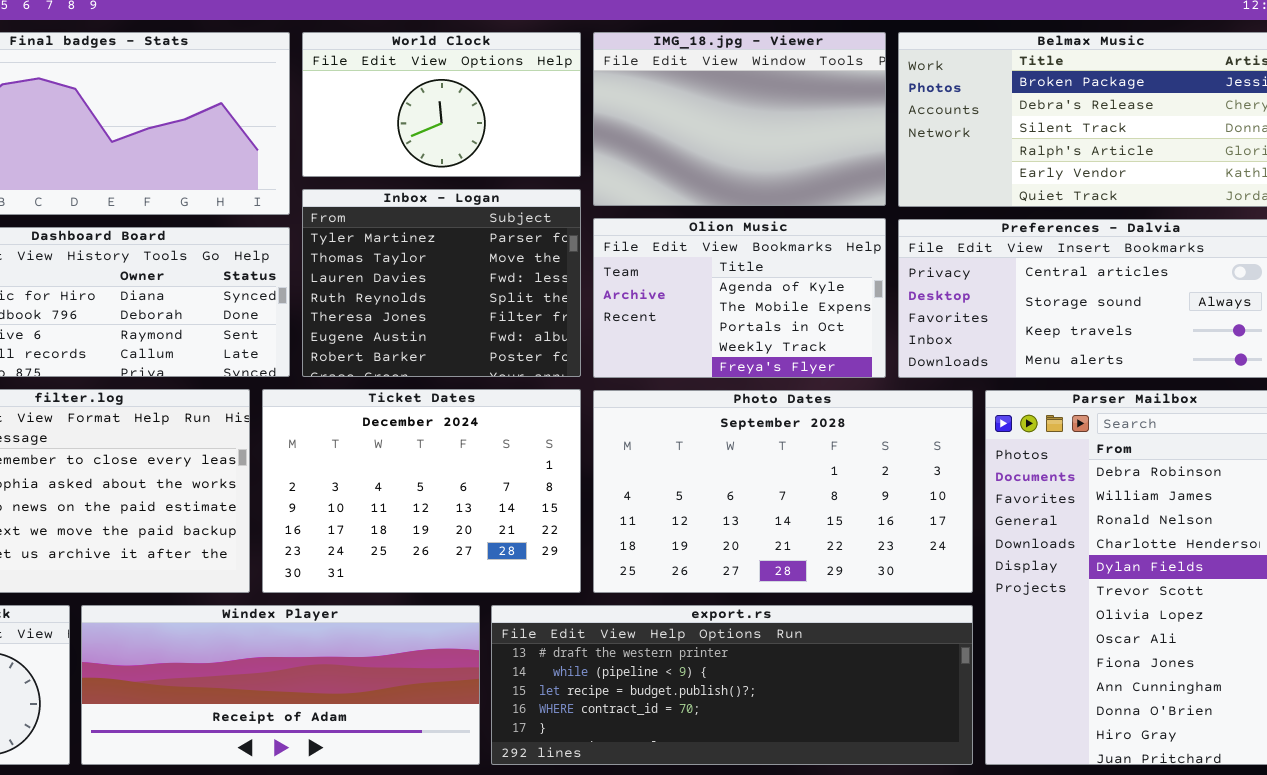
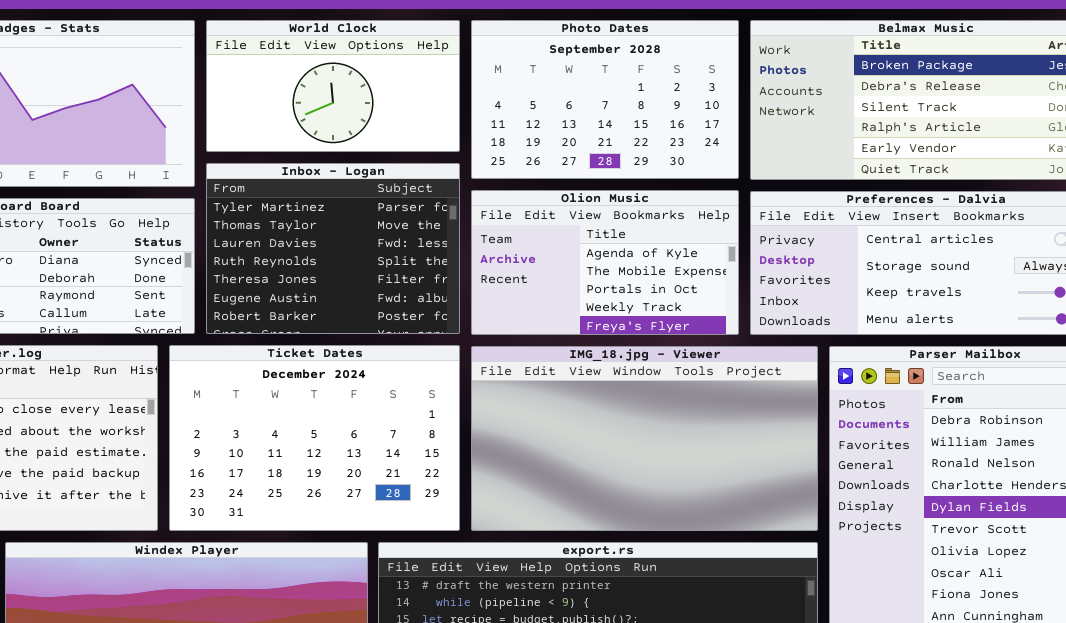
IMG_18.jpg - Viewer: [593,32,886,206] -> [471,346,818,531], moved, resized
Photo Dates: [593,390,973,593] -> [471,20,739,179], moved, resized

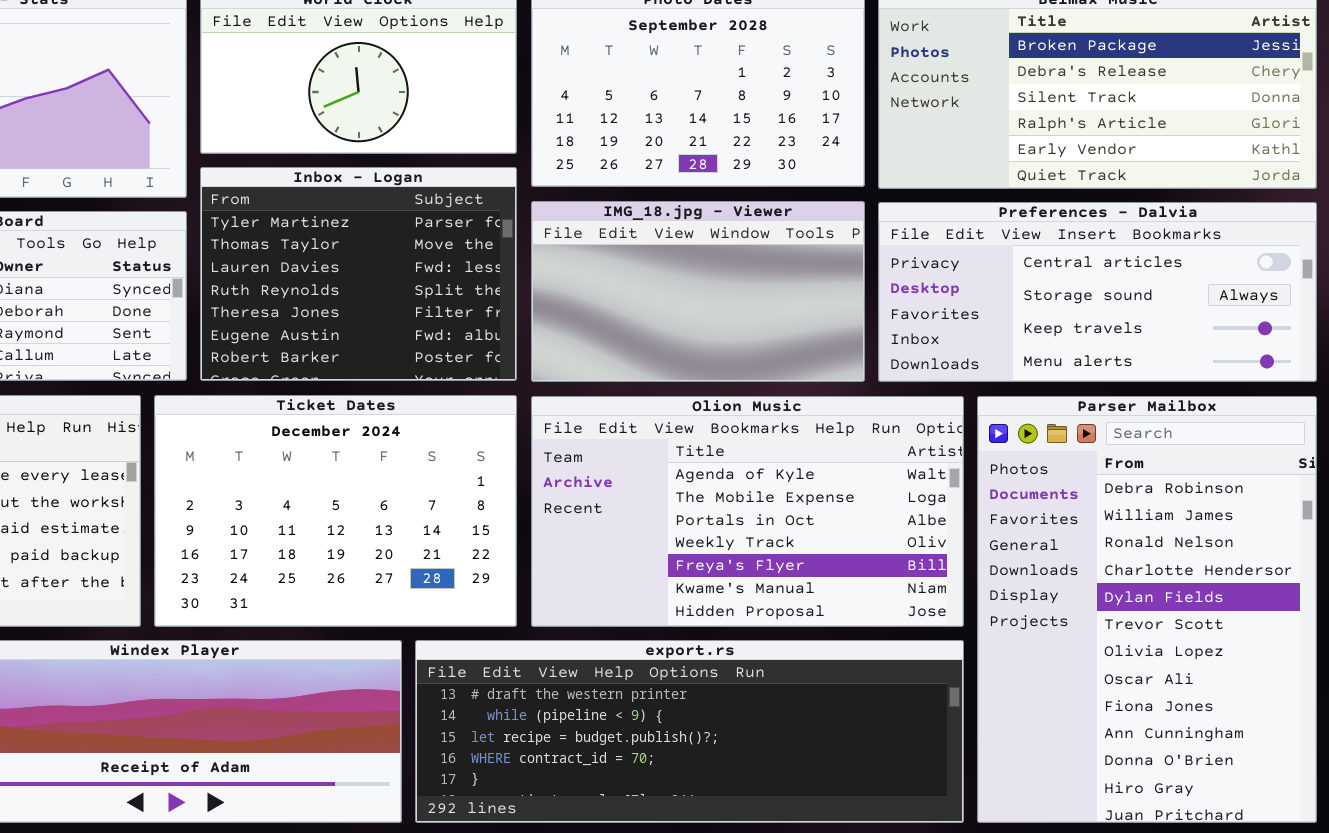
Olion Music: [471,190,739,335] -> [531,396,964,627], moved, resized
IMG_18.jpg - Viewer: [471,346,818,531] -> [531,201,865,382], moved, resized

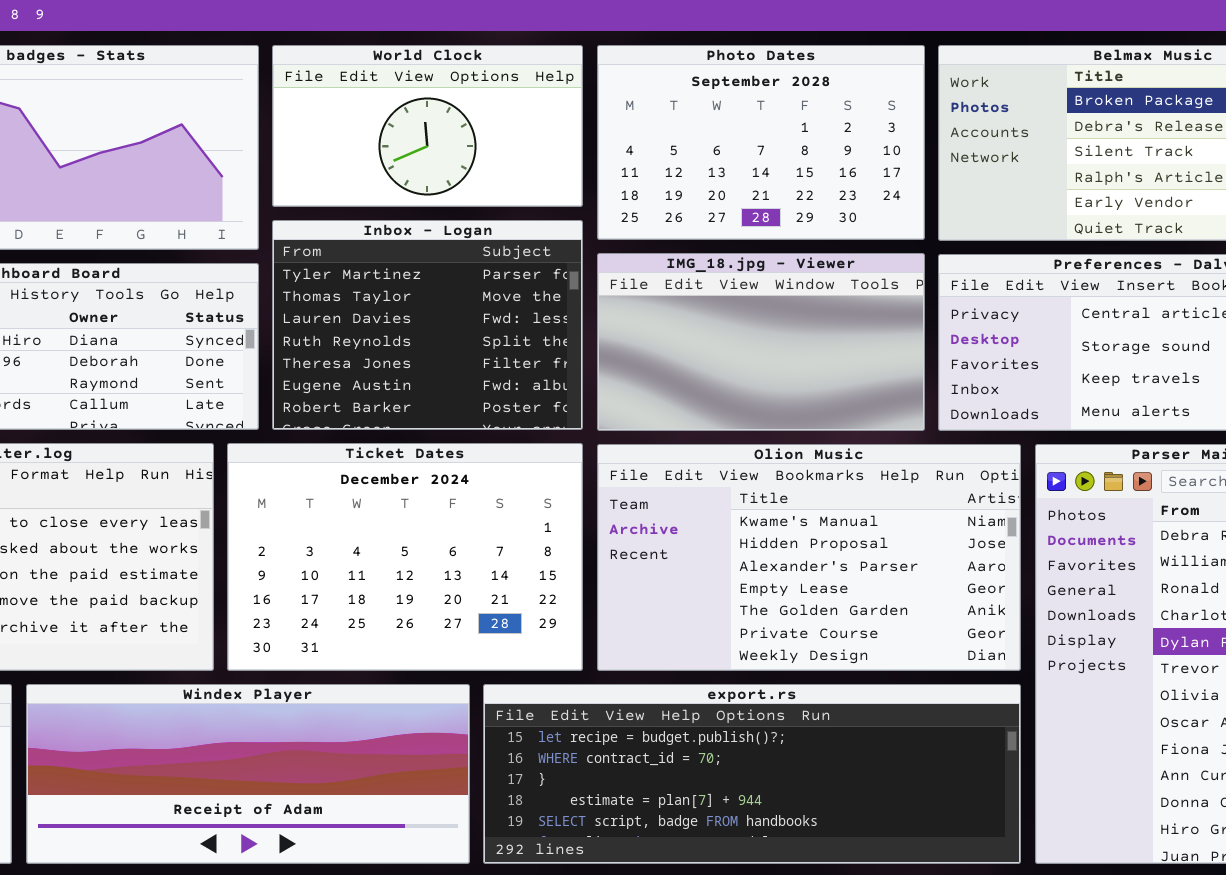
Olion Music: [531,396,964,627] -> [597,444,1021,671], scrolled down 5 rows
export.rs: [415,640,964,823] -> [483,684,1021,864], scrolled down 2 rows

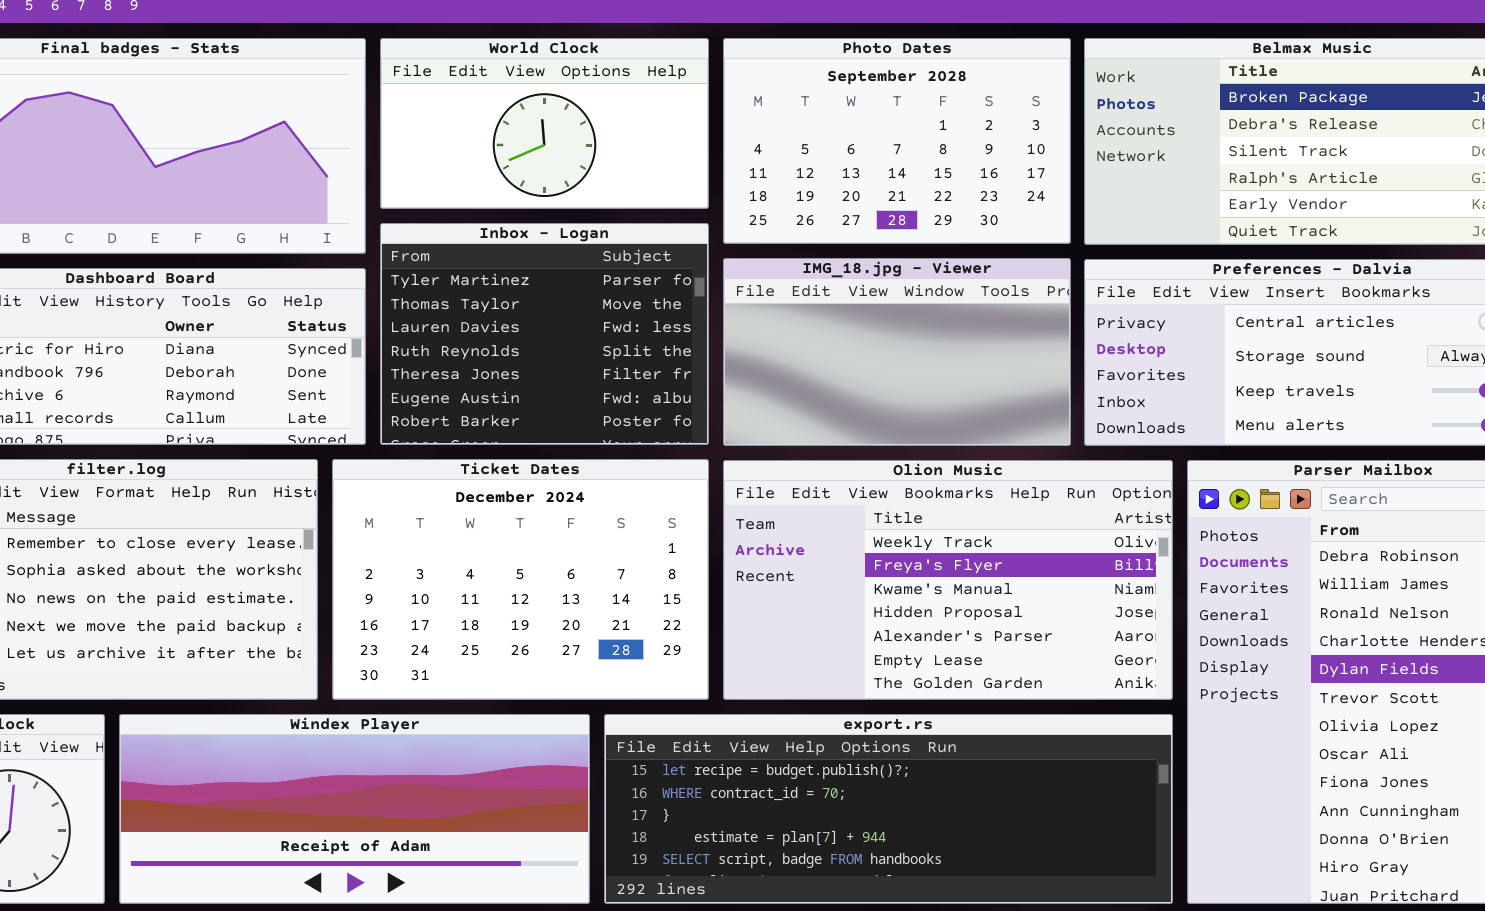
Olion Music: [597,444,1021,671] -> [723,460,1173,700], scrolled up 2 rows

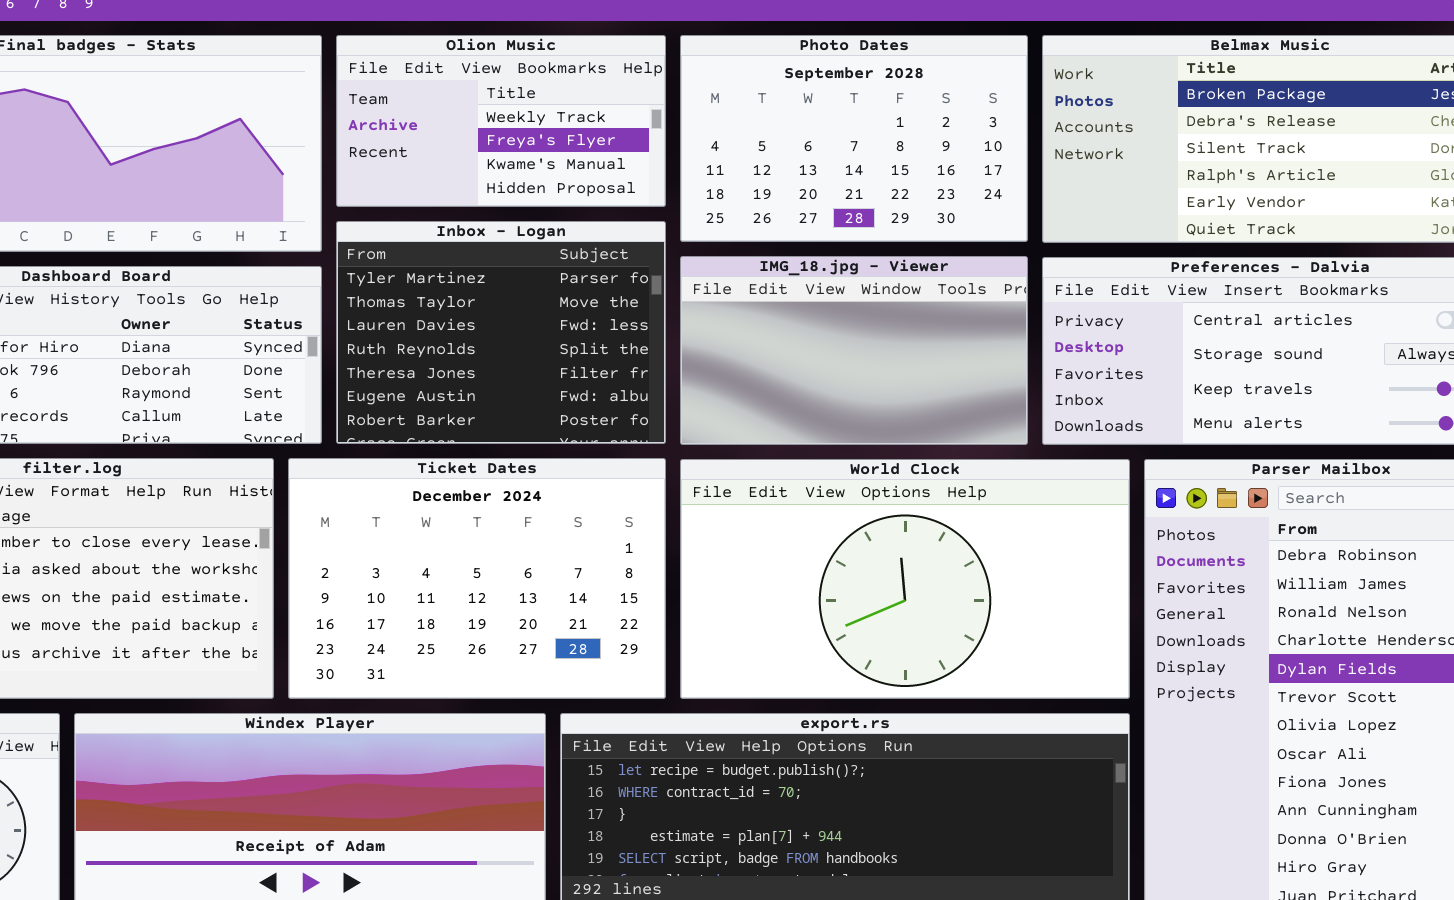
World Clock: [380,38,709,209] -> [680,459,1130,699], moved, resized
Olion Music: [723,460,1173,700] -> [336,35,666,207], moved, resized

